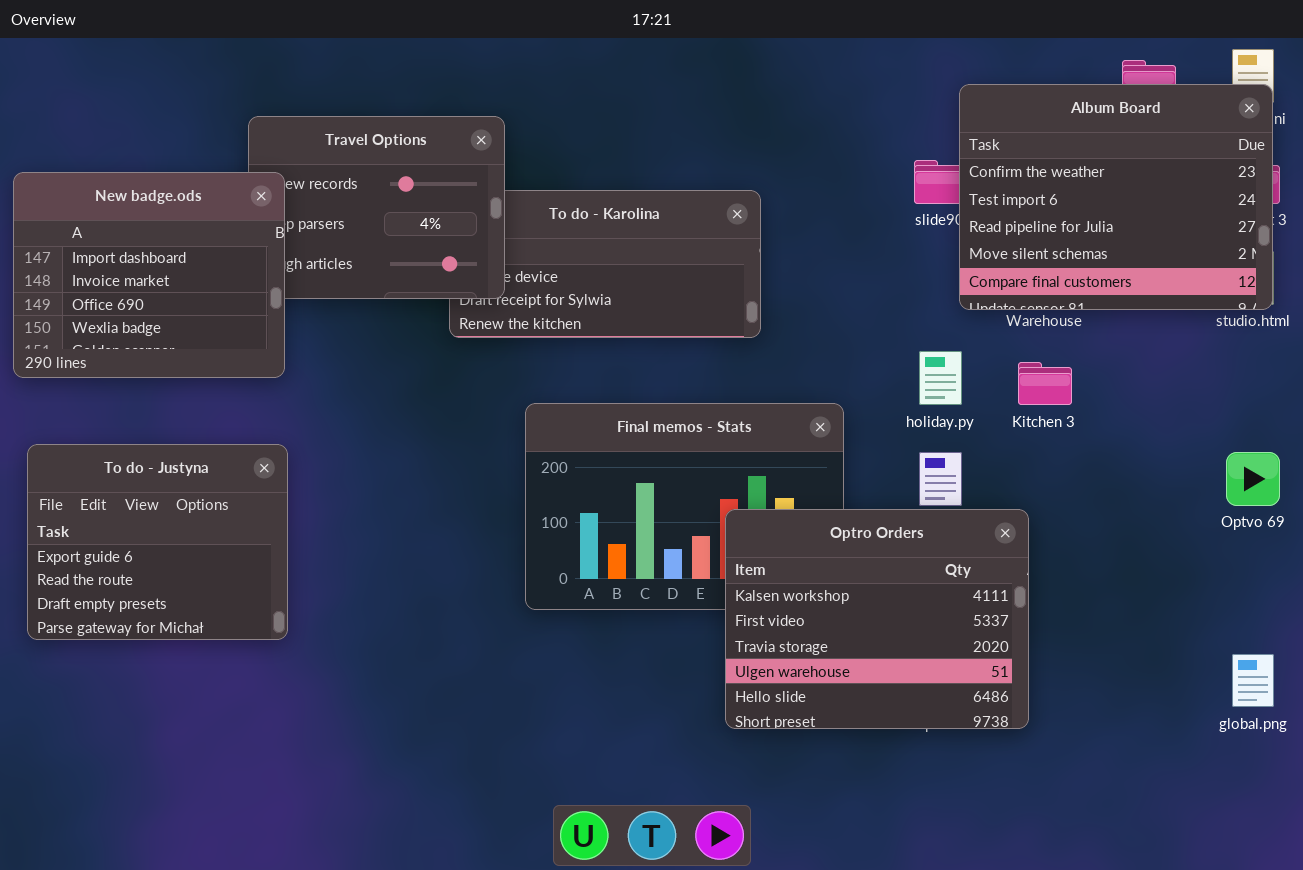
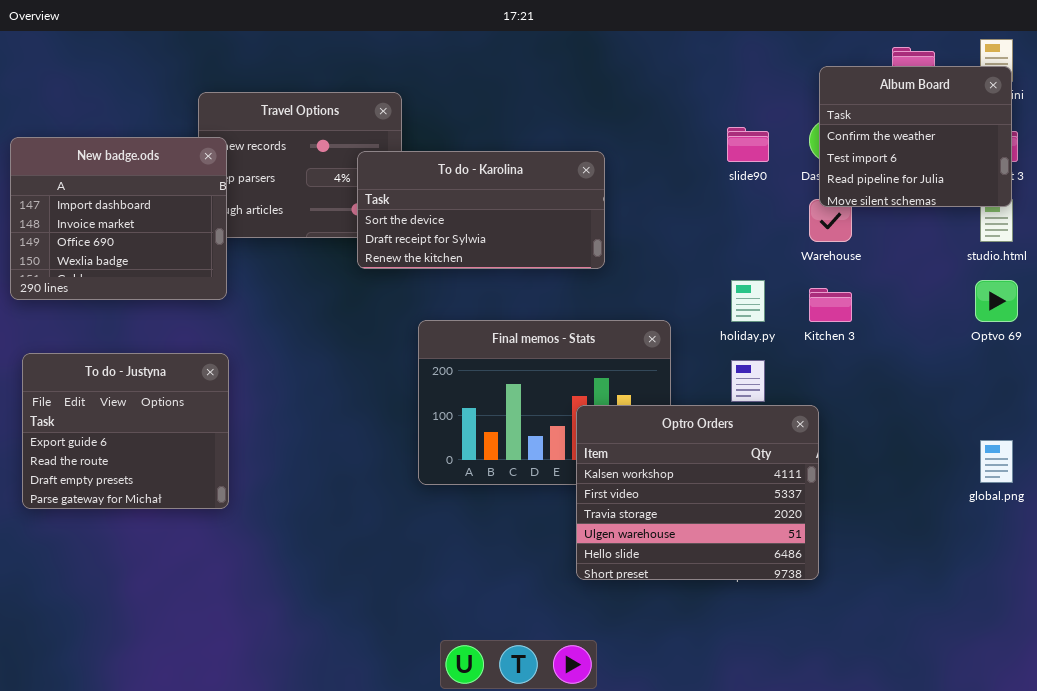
Album Board: [959,84,1273,310] -> [819,66,1012,207], resized
To do - Karolina: [449,190,761,338] -> [357,151,605,269], raised
Optvo 69: [1226,452,1280,506] -> [975,280,1018,322], moved
global.png: [1232,654,1274,707] -> [980,440,1013,483], moved

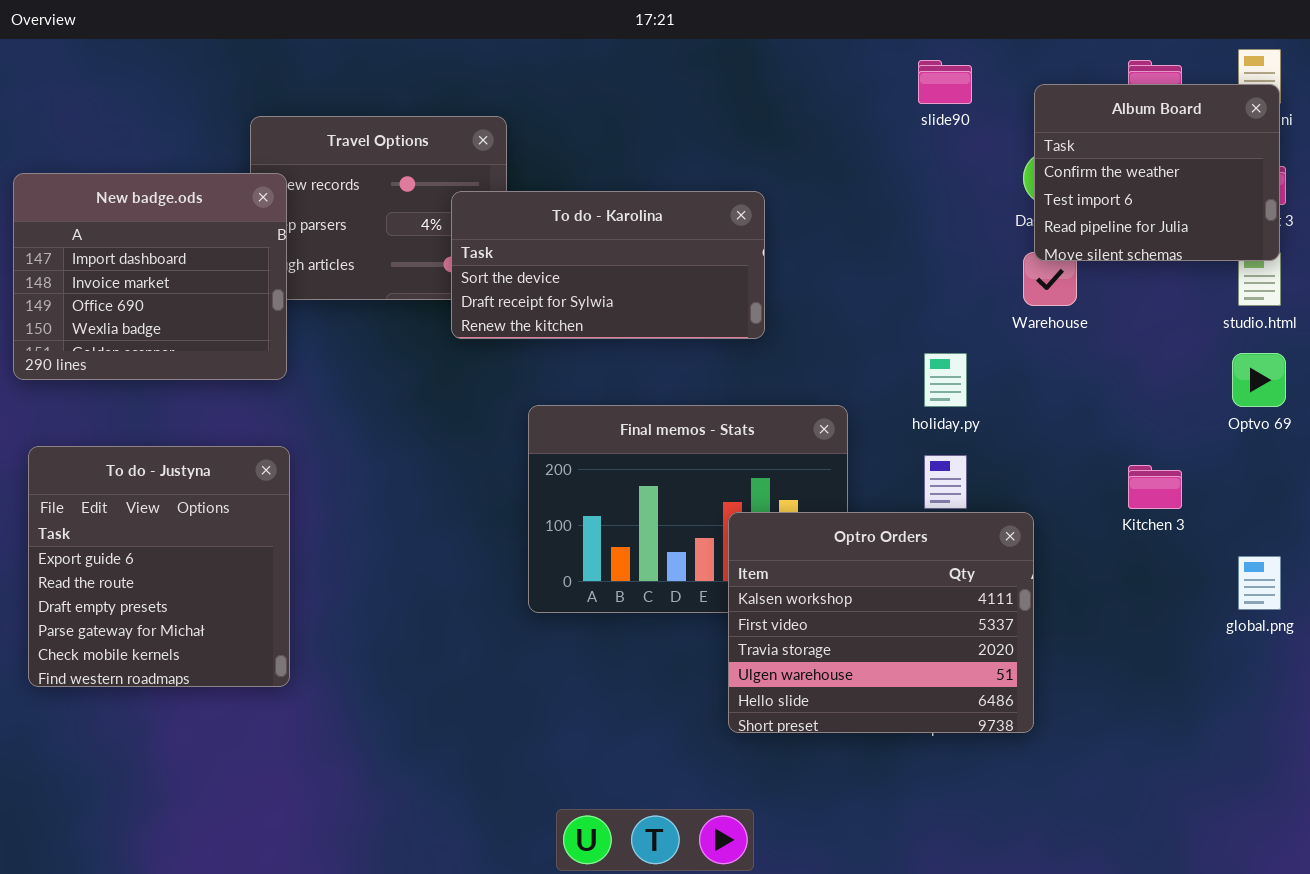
slide90: [727,127,769,162] -> [918,60,972,104], moved
Kitchen 3: [809,288,852,322] -> [1128,465,1182,509], moved
To do - Justyna: [22,353,229,509] -> [28,446,290,687], resized

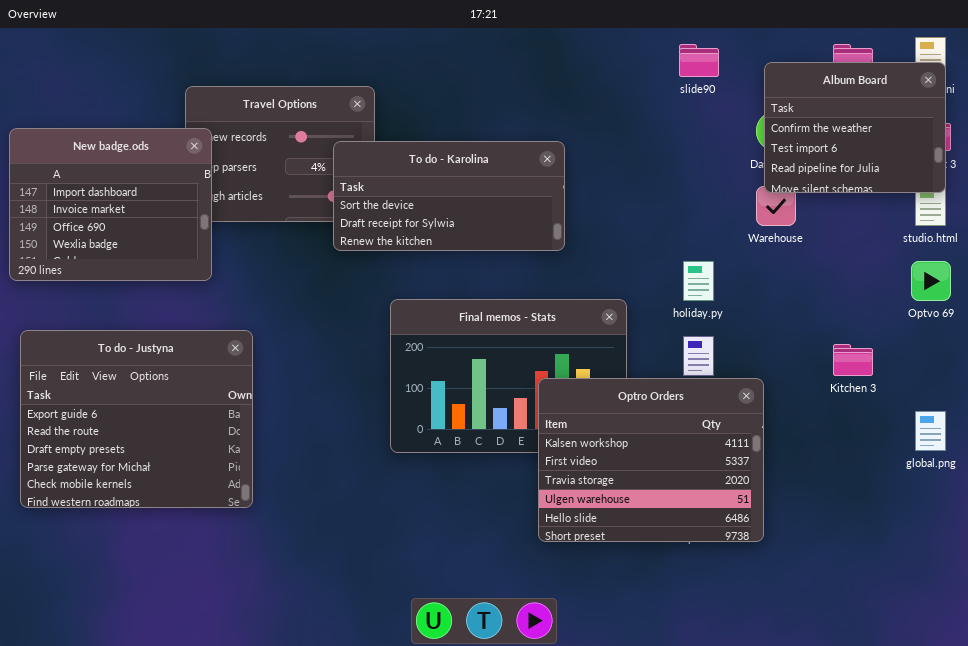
To do - Justyna: [28,446,290,687] -> [20,330,253,508], resized

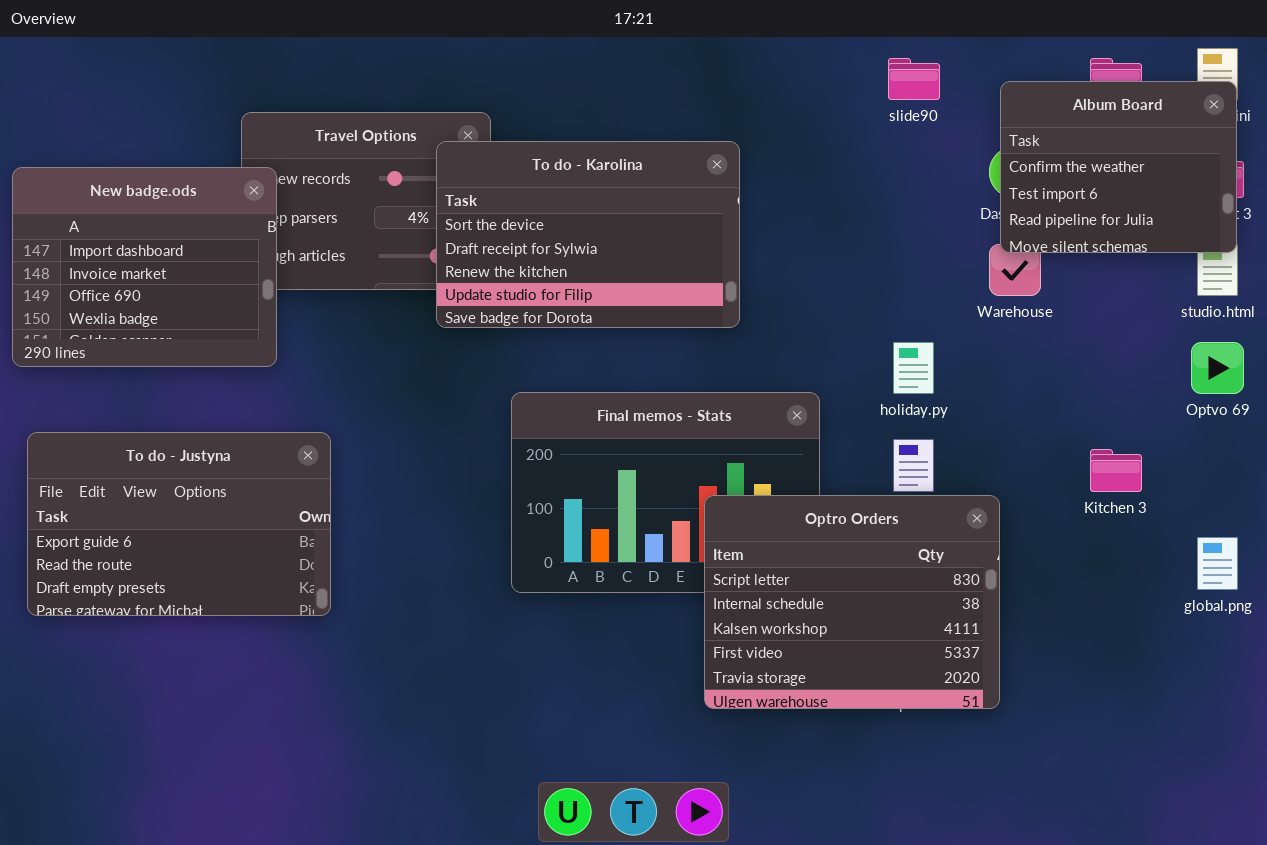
To do - Karolina: [333,141,565,251] -> [436,141,740,328], resized
To do - Justyna: [20,330,253,508] -> [27,432,331,616], resized
Optro Orders: [538,378,764,542] -> [704,495,1000,709], scrolled up 2 rows

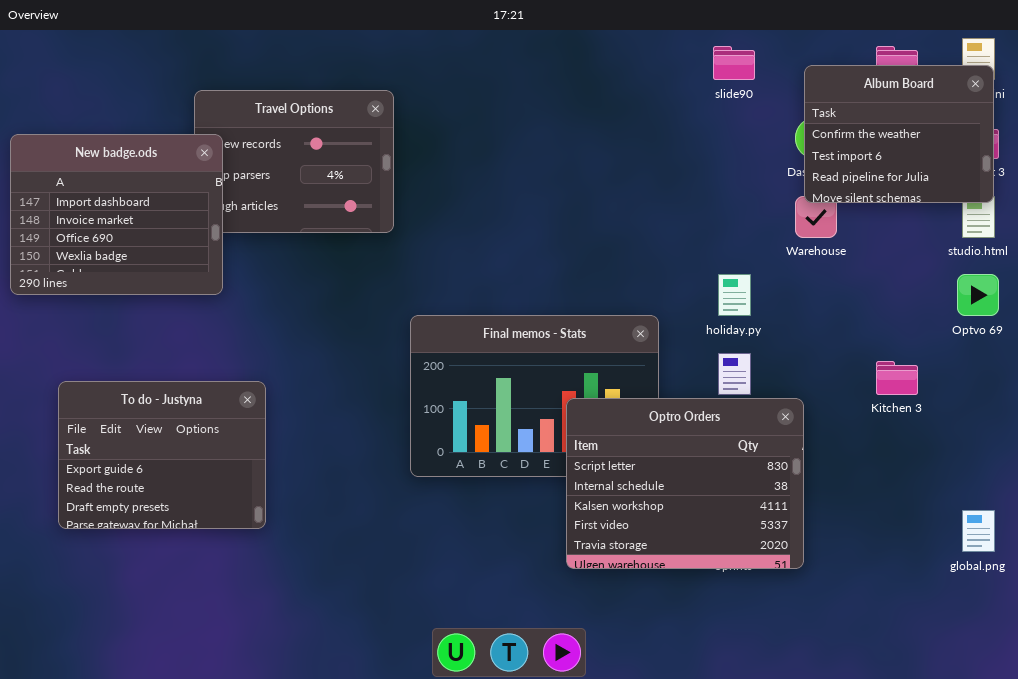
To do - Karolina: [436,141,740,328] -> none, closed
To do - Justyna: [27,432,331,616] -> [58,381,266,529], moved, resized
global.png: [1197,537,1238,590] -> [962,510,995,552], moved

